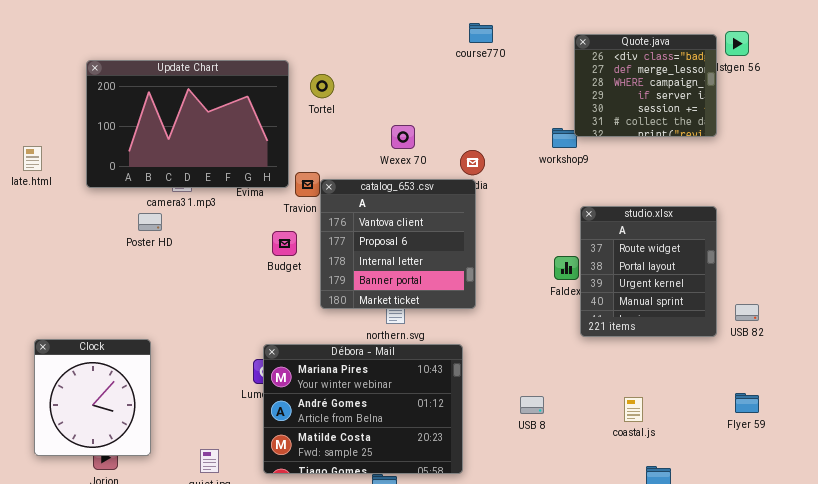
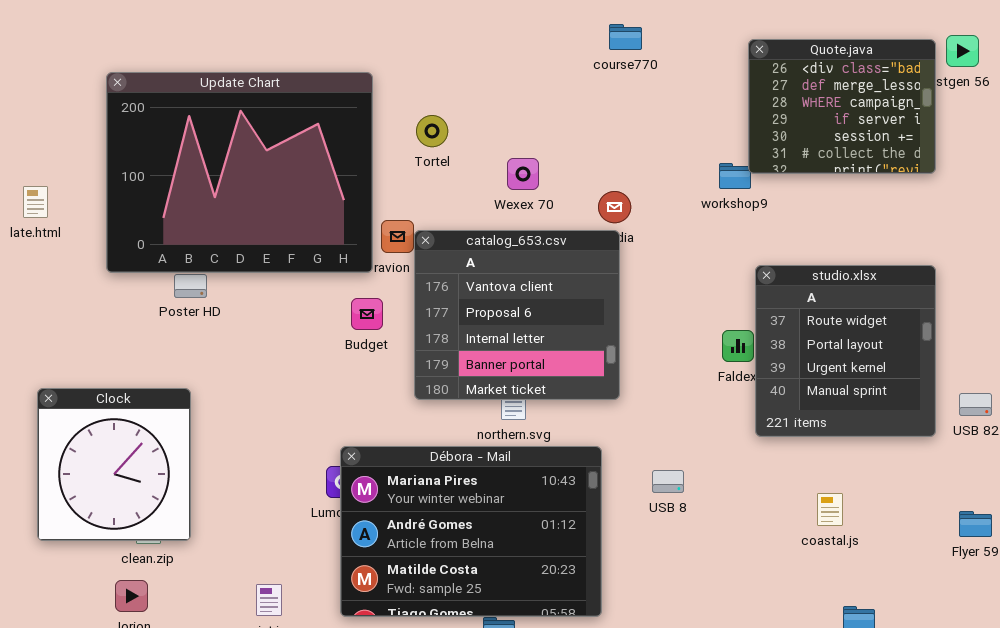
Update Chart: [86,60,289,188] -> [106,72,373,273], resized
Tortel: [310,74,334,98] -> [416,115,448,147], moved
Clock: [34,339,151,456] -> [37,388,191,541], moved
USB 8: [520,396,544,414] -> [652,470,684,493], moved
coastal.js: [624,397,643,422] -> [817,493,843,526], moved

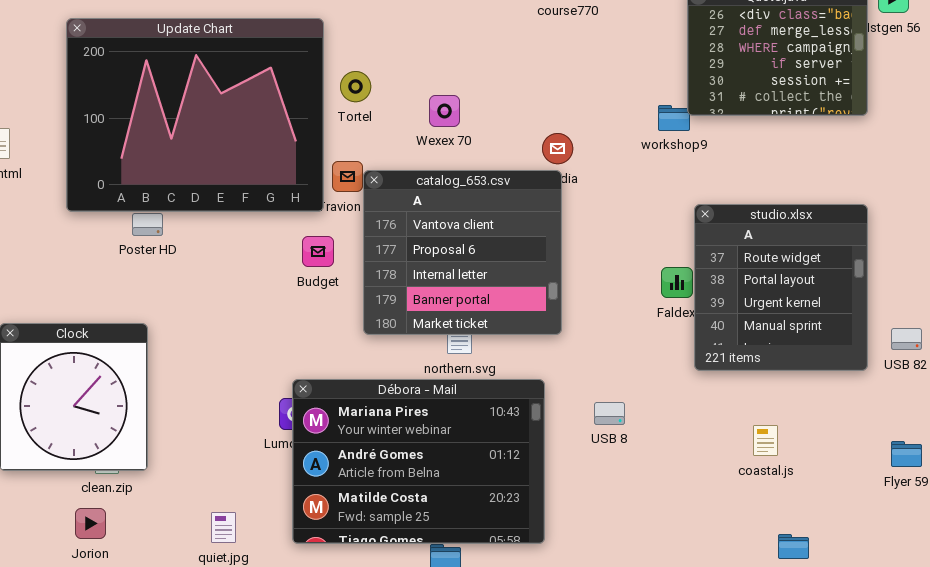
Tortel: [416,115,448,147] -> [340,71,371,102], moved
Wexex 70: [507,158,539,190] -> [429,95,460,127], moved

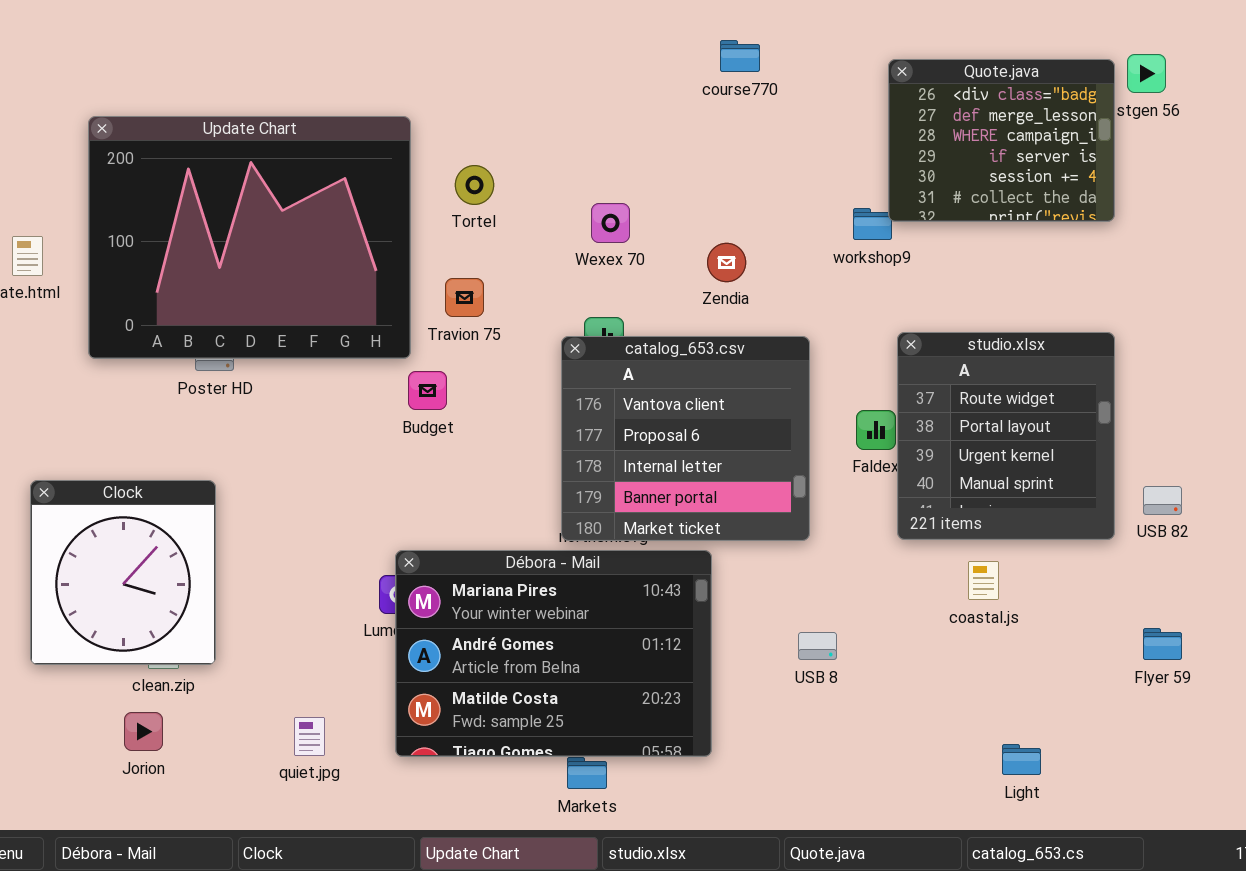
Update Chart: [66,18,324,212] -> [88,116,411,359], moved
Wexex 70: [429,95,460,127] -> [591,203,630,243], moved
catalog_653.csv: [363,170,562,335] -> [561,336,810,541], moved
USB 8: [594,402,625,425] -> [798,632,837,660], moved
coastal.js: [753,425,778,456] -> [968,561,999,600], moved

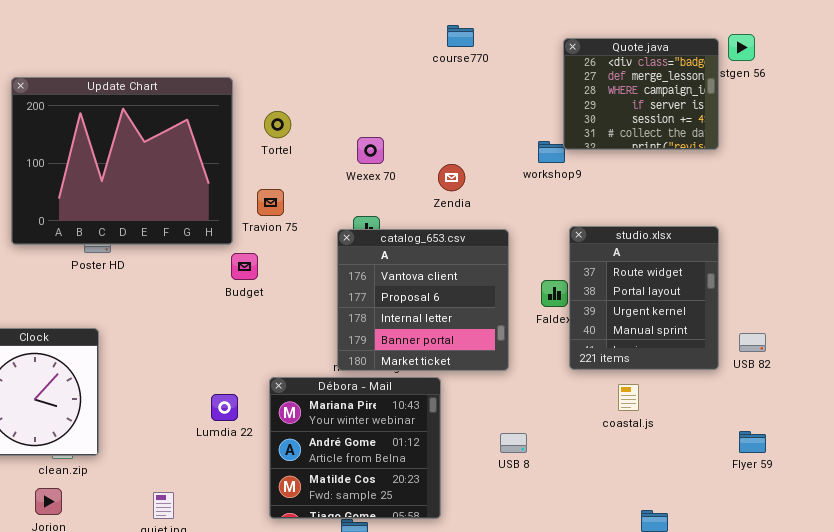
Débora - Mail: [395,550,712,757] -> [269,377,441,519], resized

